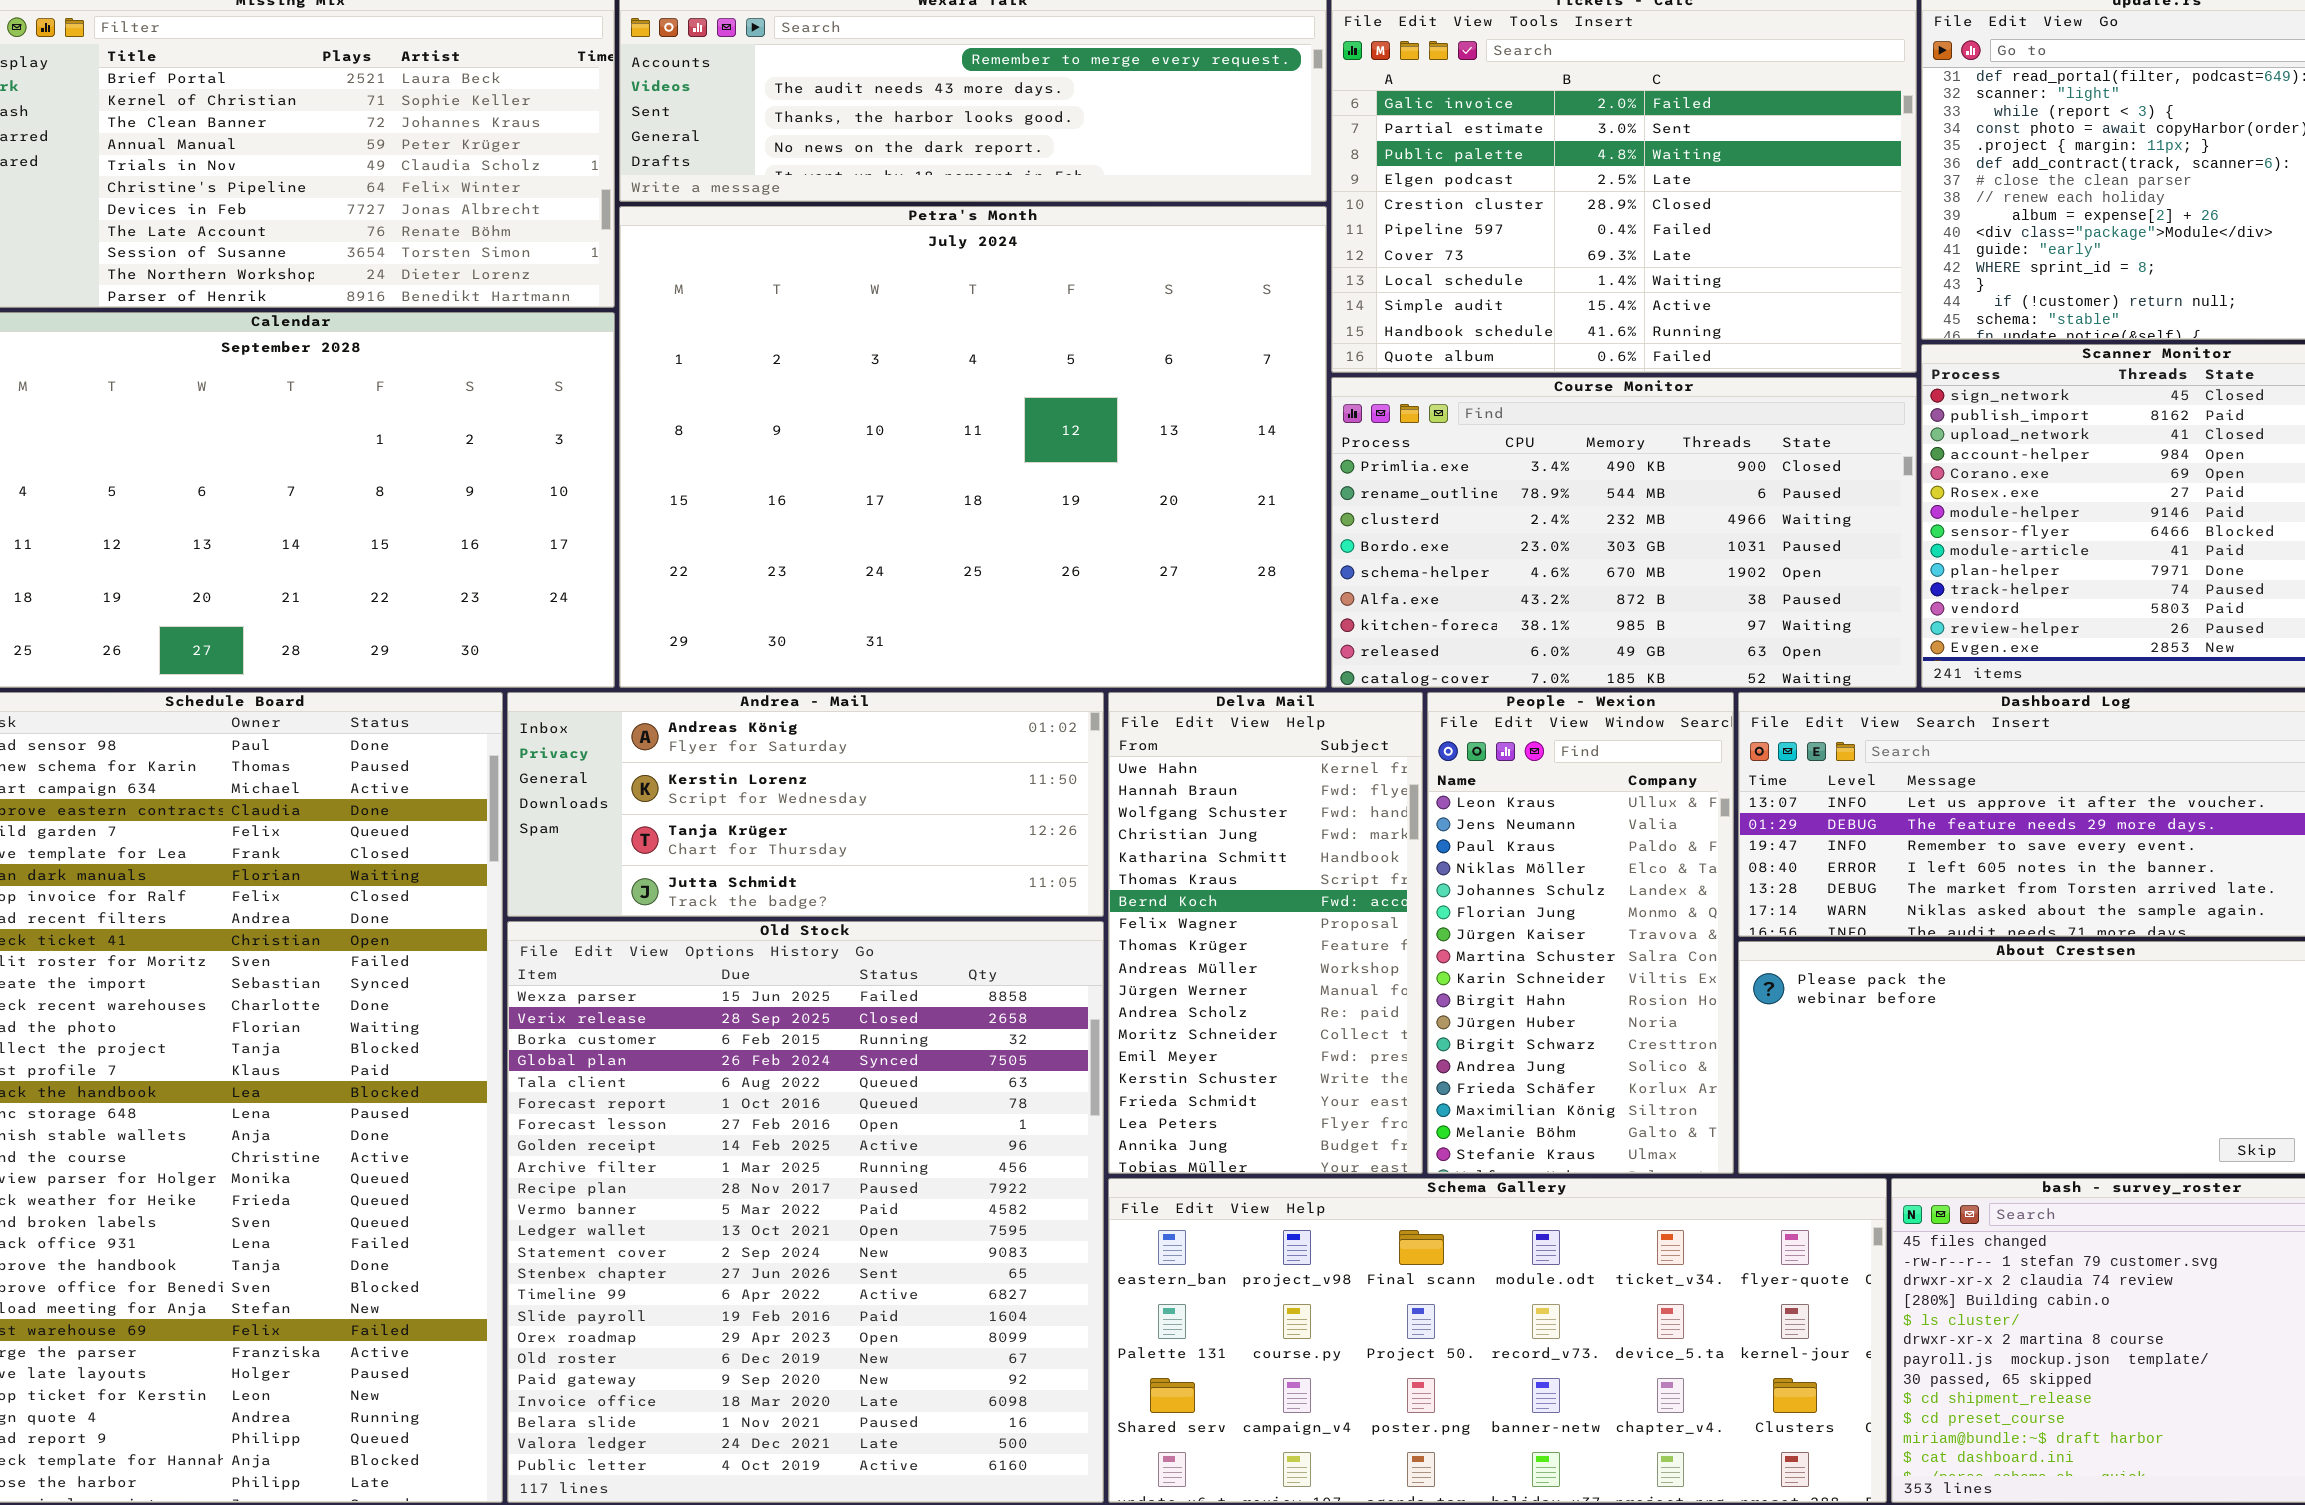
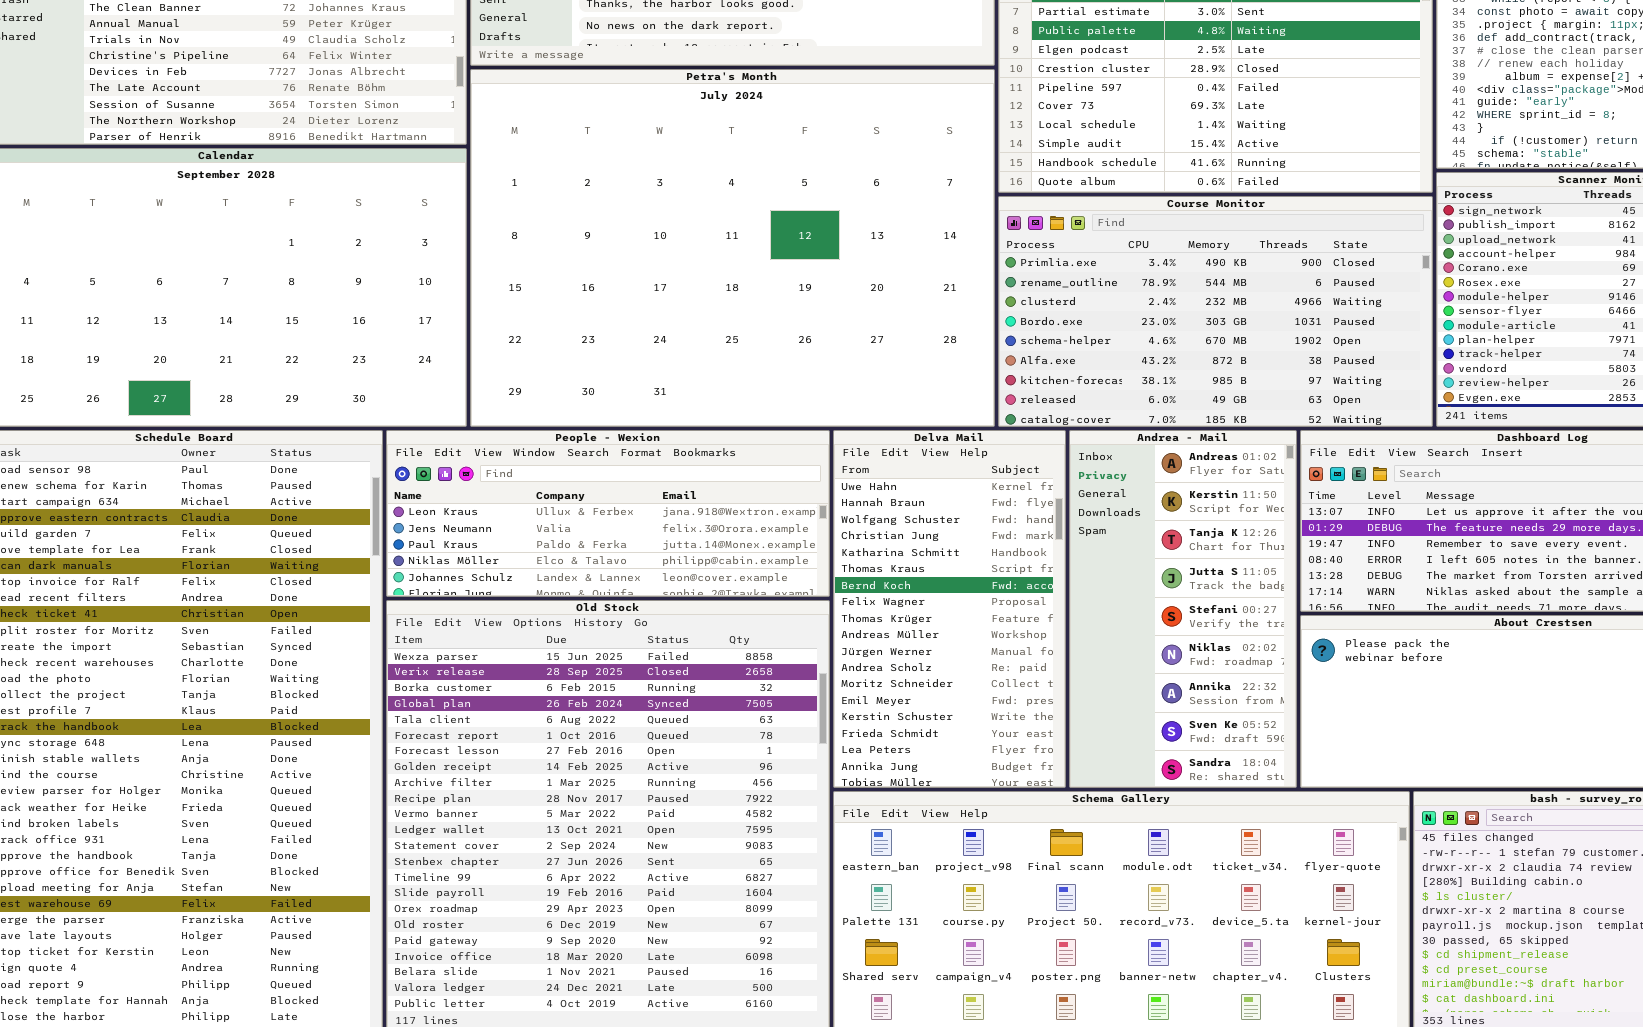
Andrea - Mail: [507,692,1104,917] -> [1069,430,1297,788], moved, resized
People - Wexion: [1427,692,1734,1174] -> [386,430,830,597], moved, resized

